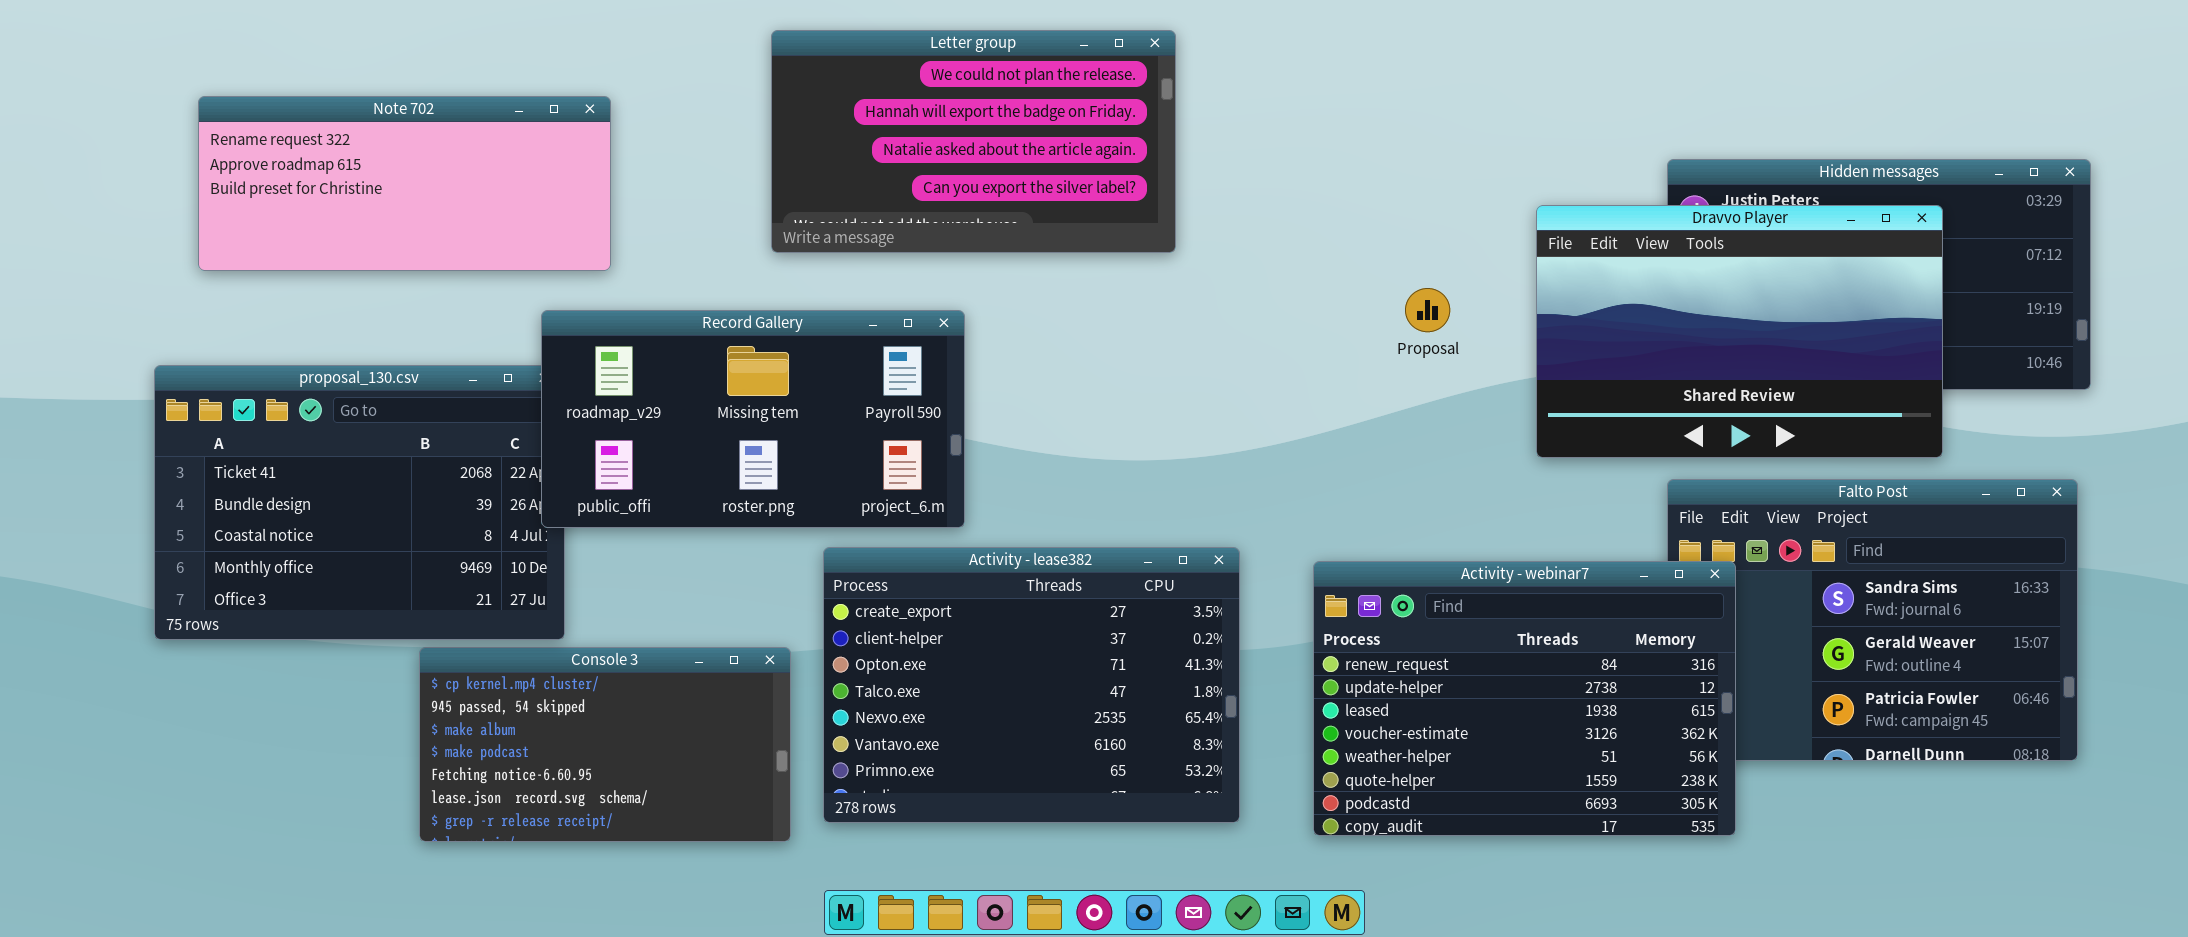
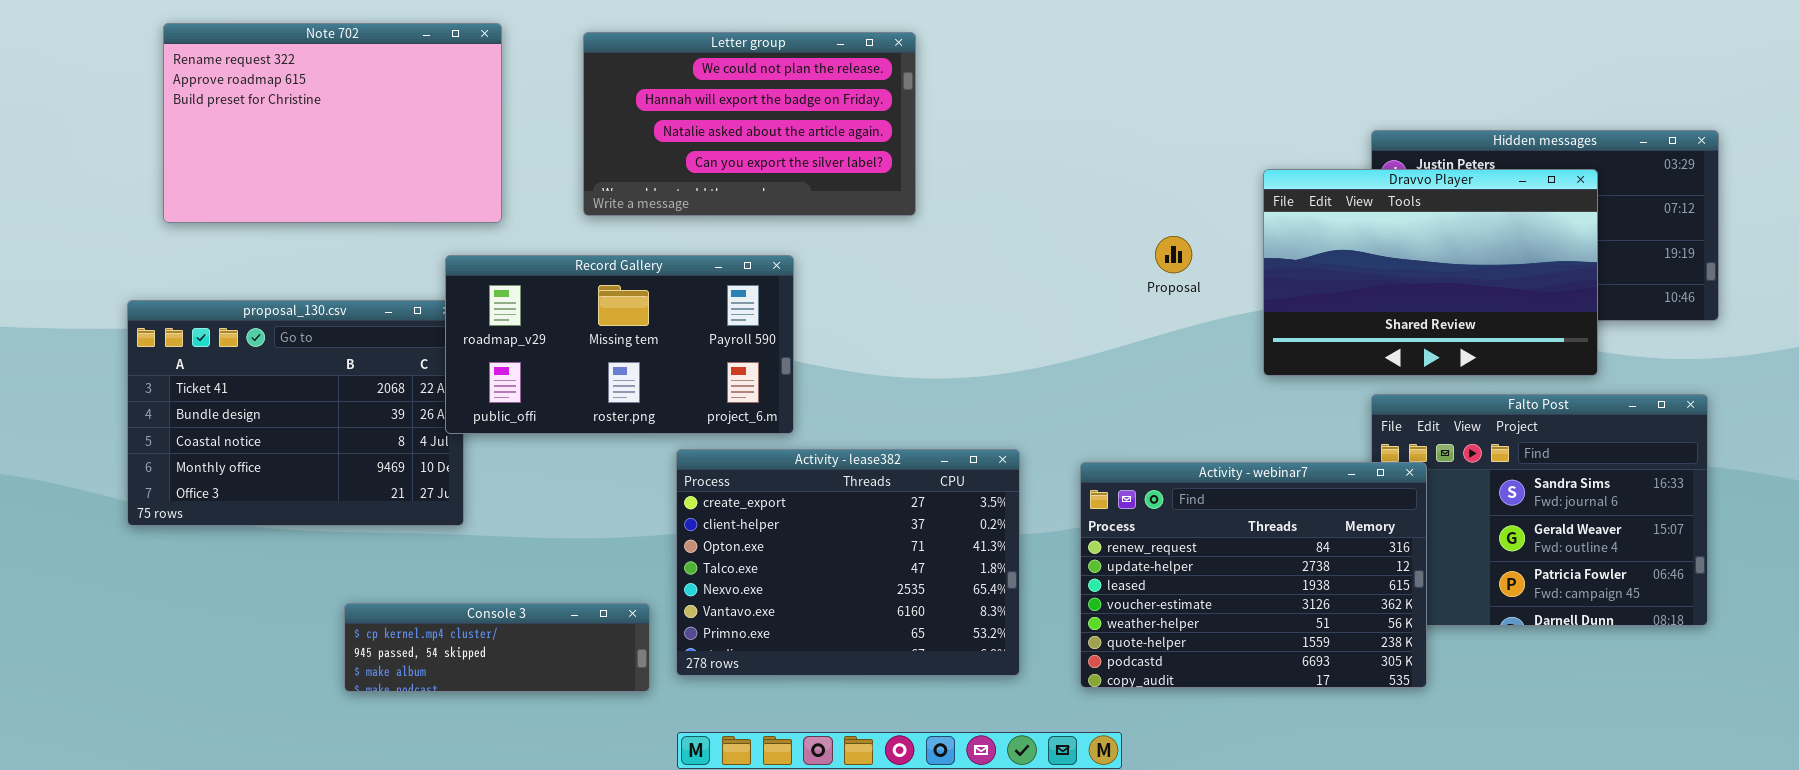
Letter group: [771,30,1176,253] -> [583,32,916,216], moved
Note 702: [198,96,611,271] -> [163,23,502,223], resized
Console 3: [419,647,791,842] -> [344,603,650,692], resized

